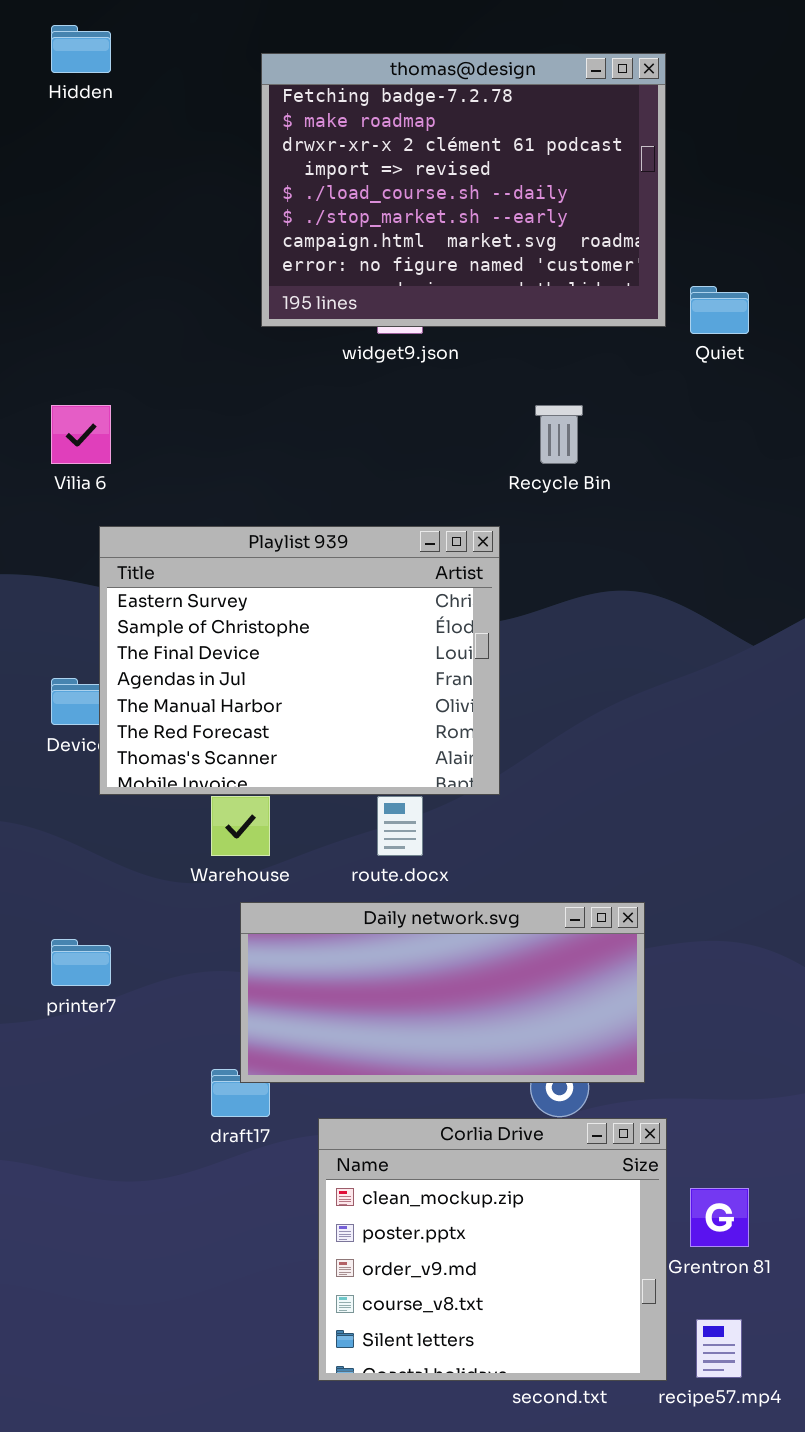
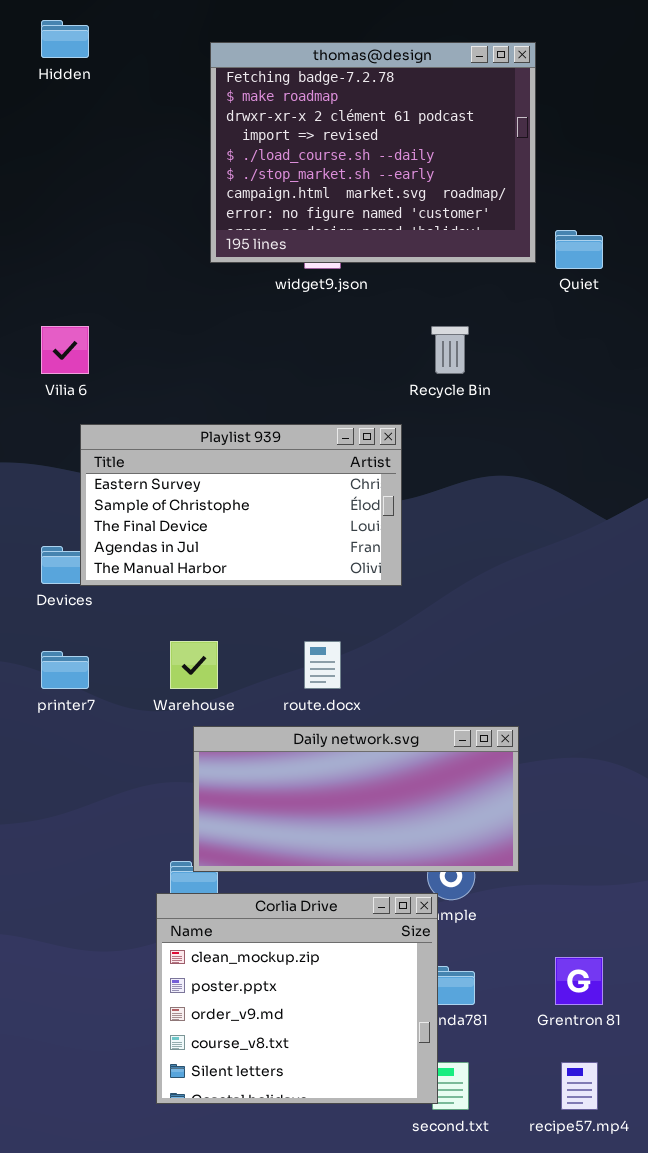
Playlist 939: [99,526,500,795] -> [80,424,402,586], resized
printer7: [51,939,111,986] -> [41,651,89,689], moved
Corlia Drive: [318,1118,667,1381] -> [156,893,438,1104], moved

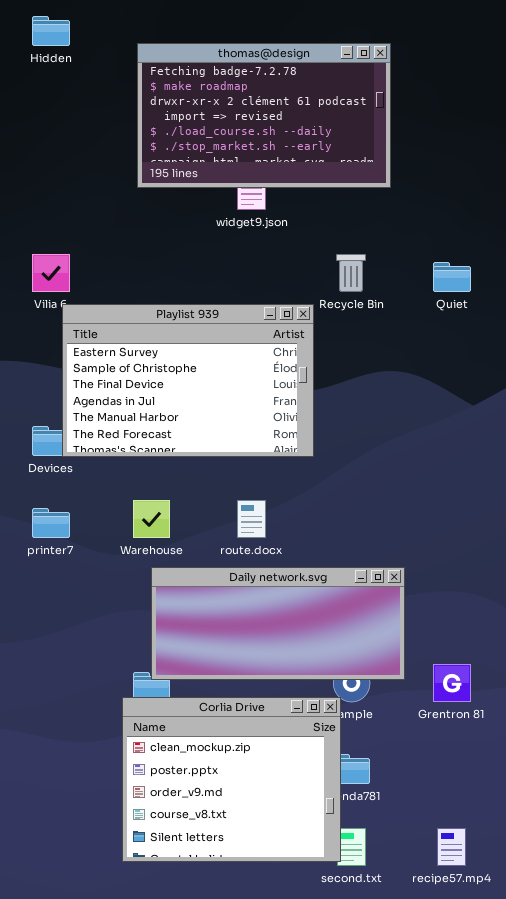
thomas@design: [210,42,536,263] -> [137,43,391,188], moved, resized
Quiet: [555,230,603,269] -> [433,262,471,292], moved
Playlist 939: [80,424,402,586] -> [62,304,314,457], resized
Grentron 81: [555,957,603,1005] -> [433,664,471,702], moved

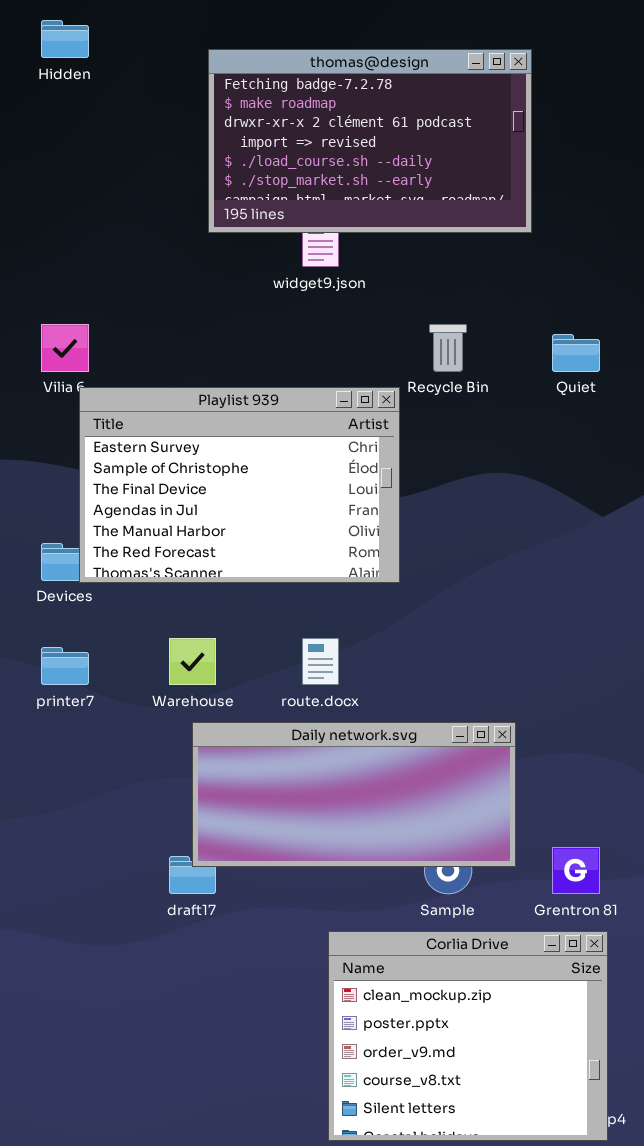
thomas@design: [137,43,391,188] -> [208,49,532,233], moved
Corlia Drive: [122,697,341,862] -> [328,931,608,1141], moved

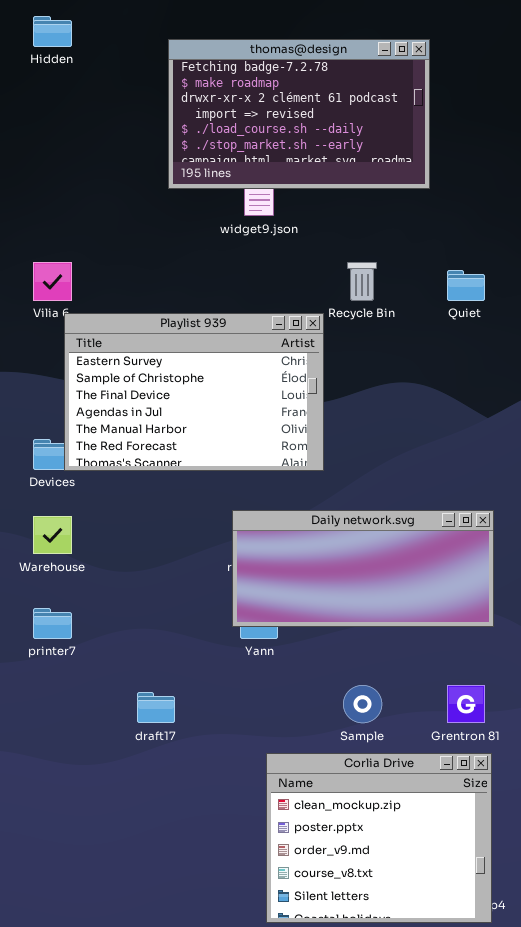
Warehouse: [169,638,216,685] -> [33,516,72,554], moved
printer7: [41,647,89,685] -> [33,608,72,639], moved
Daily network.svg: [192,722,516,867] -> [232,510,494,627], moved

